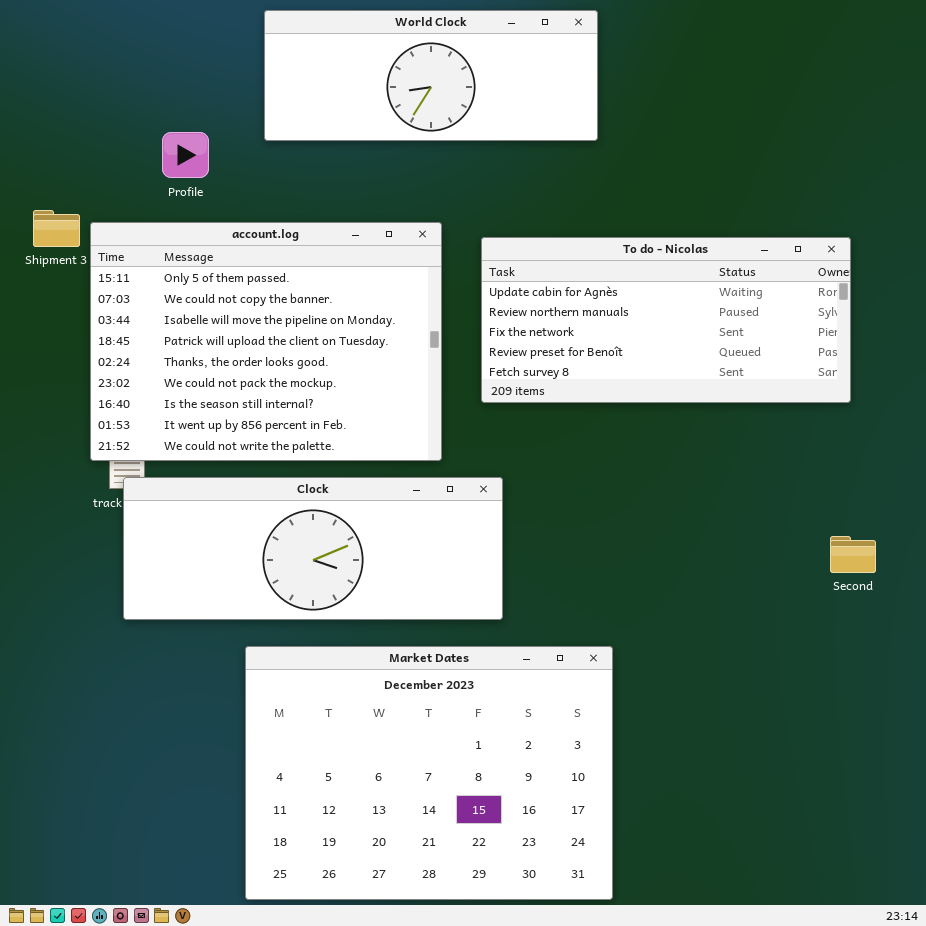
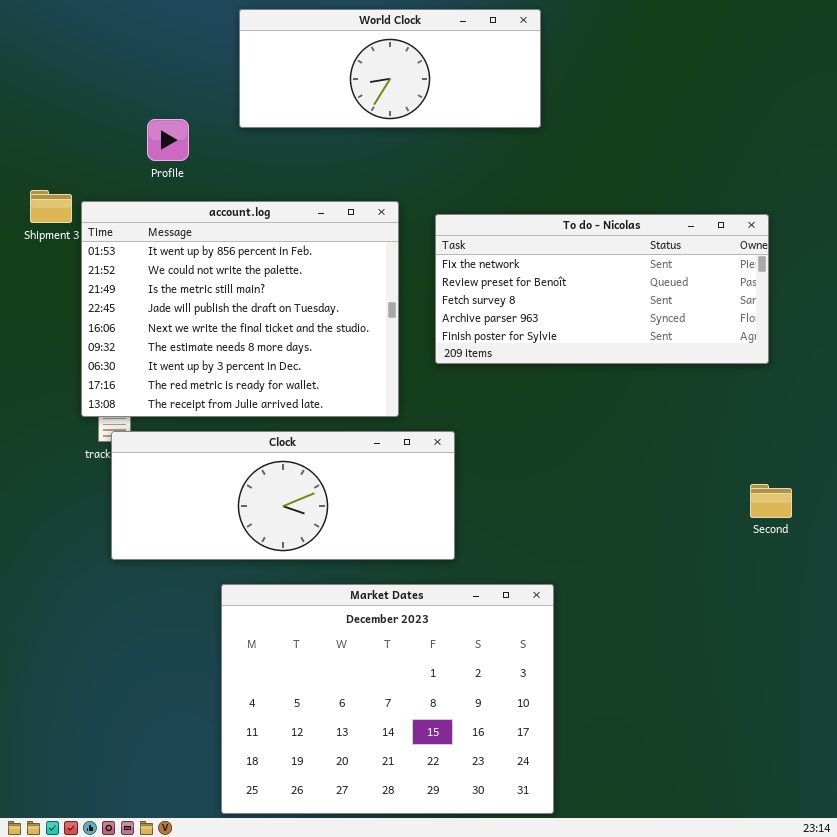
account.log: [90,222,442,461] -> [81,201,399,417], scrolled down 7 rows
To do - Nicolas: [481,237,851,403] -> [435,214,769,364], scrolled down 2 rows

